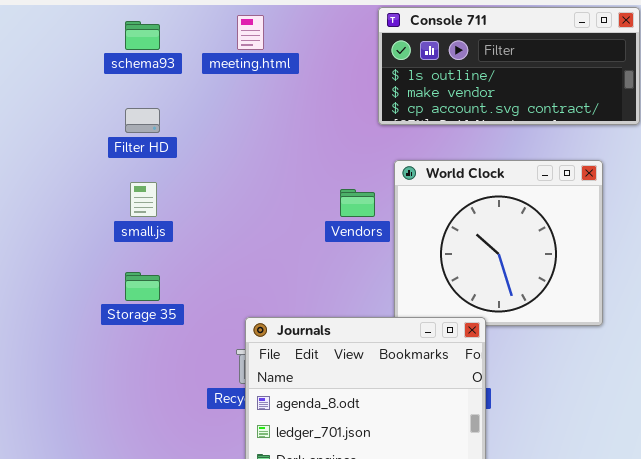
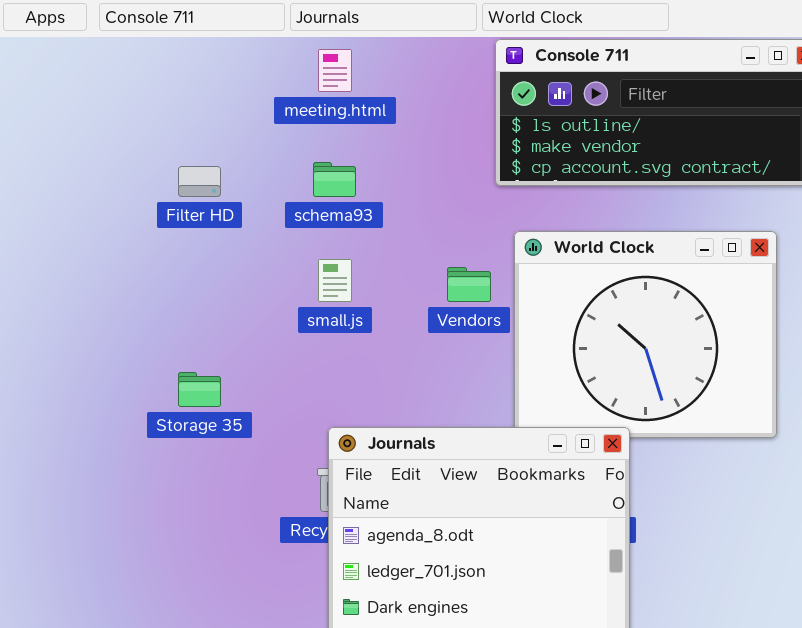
schema93: [125,21,160,50] -> [313,162,356,197], moved
small.js: [130,182,157,217] -> [318,259,352,302], moved

